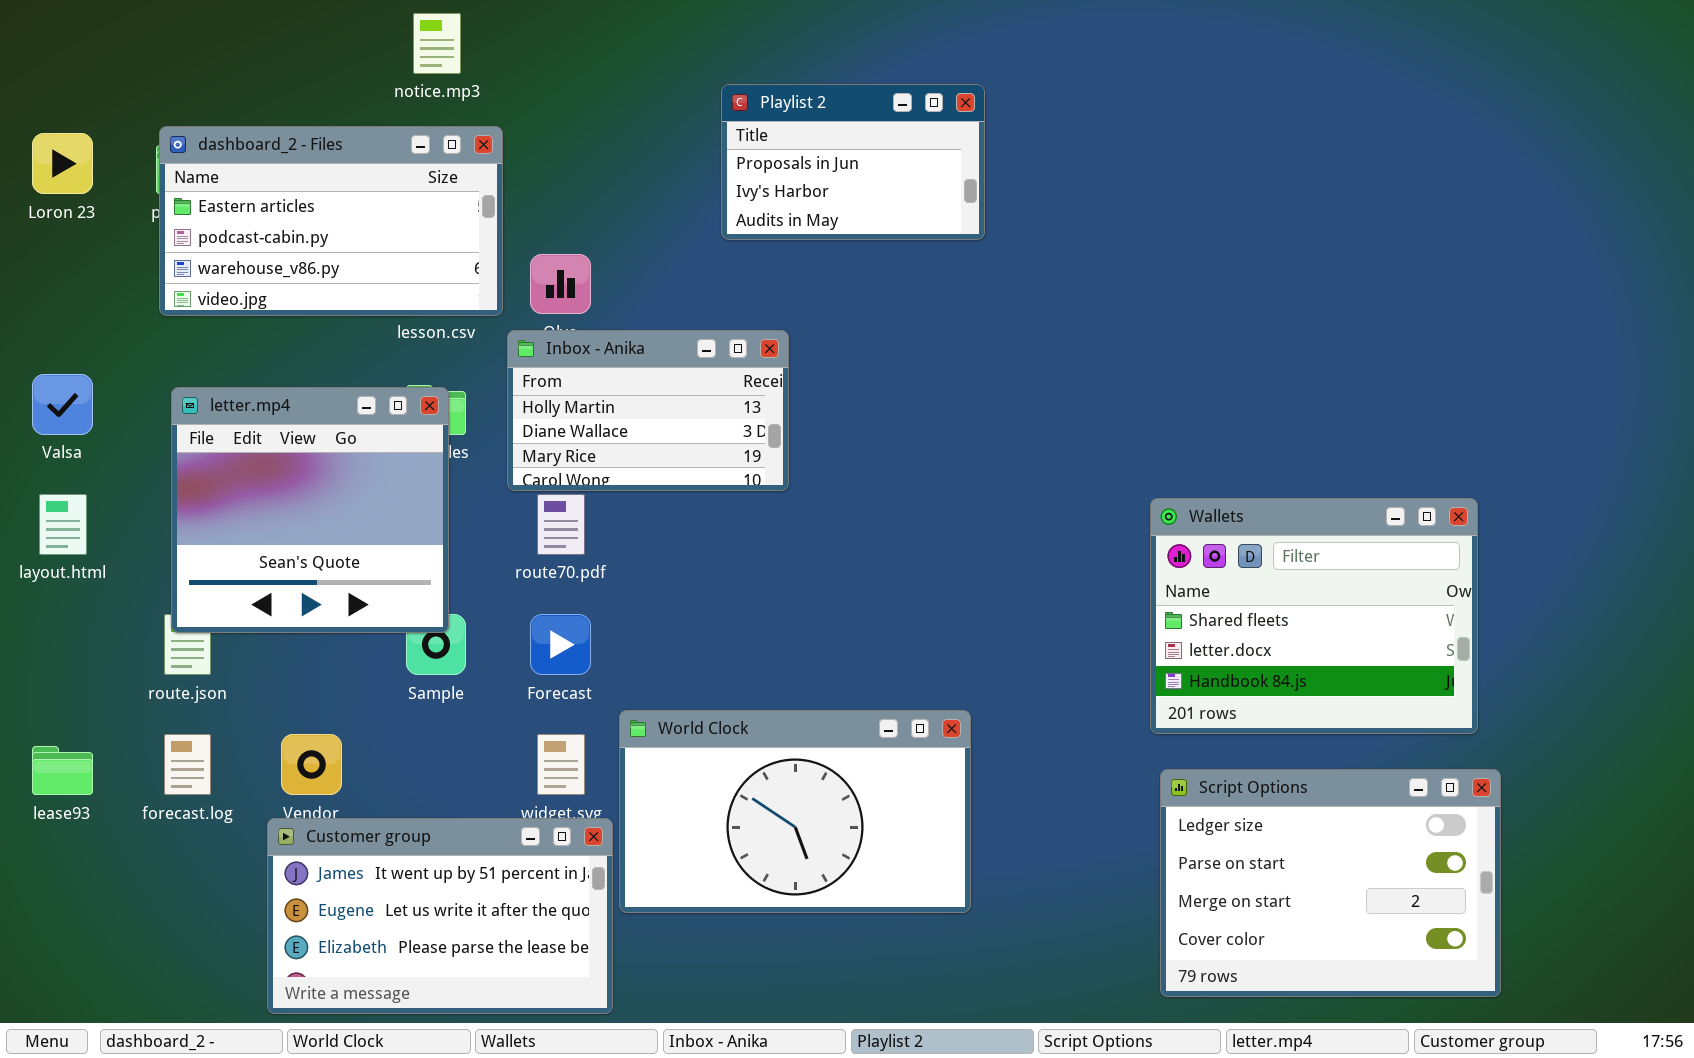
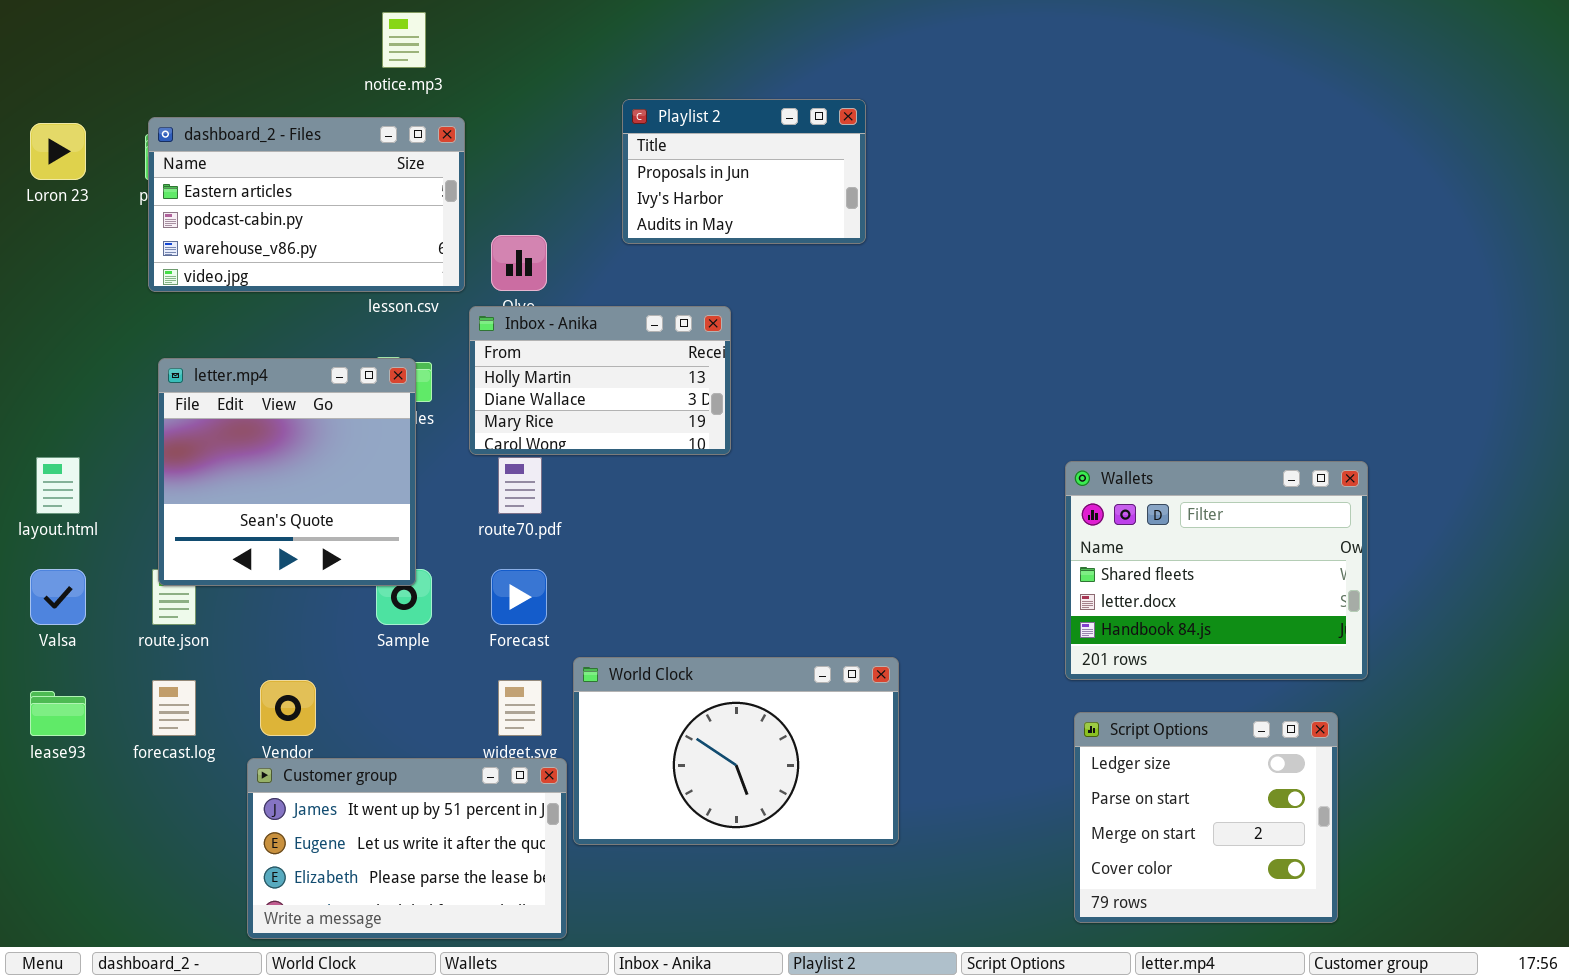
Playlist 2: [721,84,985,240] -> [622,99,866,244], moved
Valsa: [32,374,93,435] -> [30,569,86,625], moved
Script Options: [1160,769,1501,997] -> [1074,712,1338,923], resized

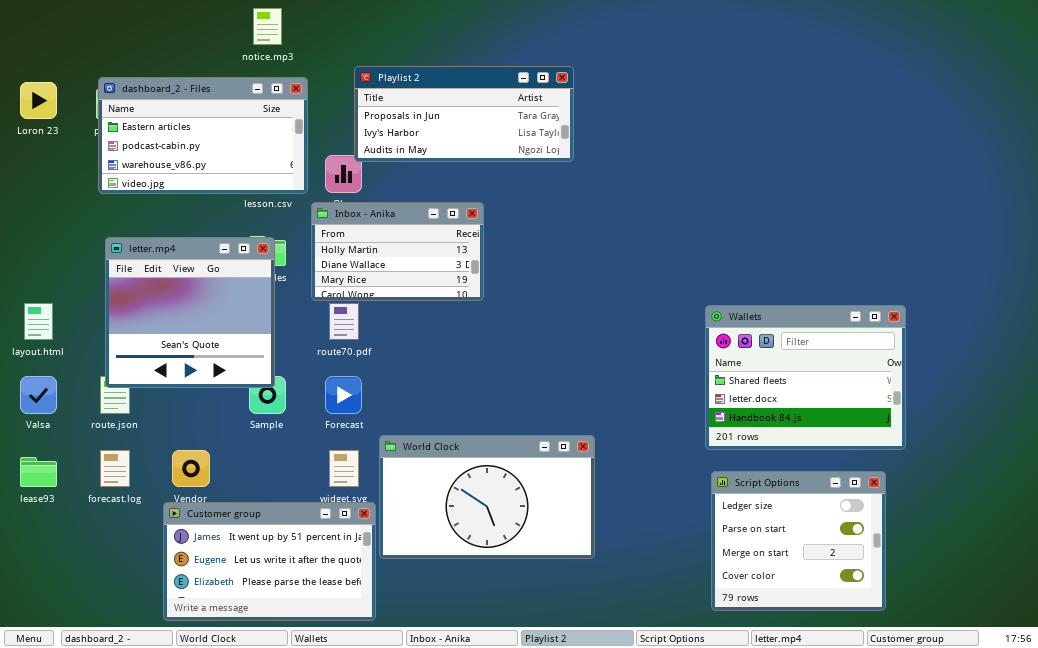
Playlist 2: [622,99,866,244] -> [354,66,574,162], resized

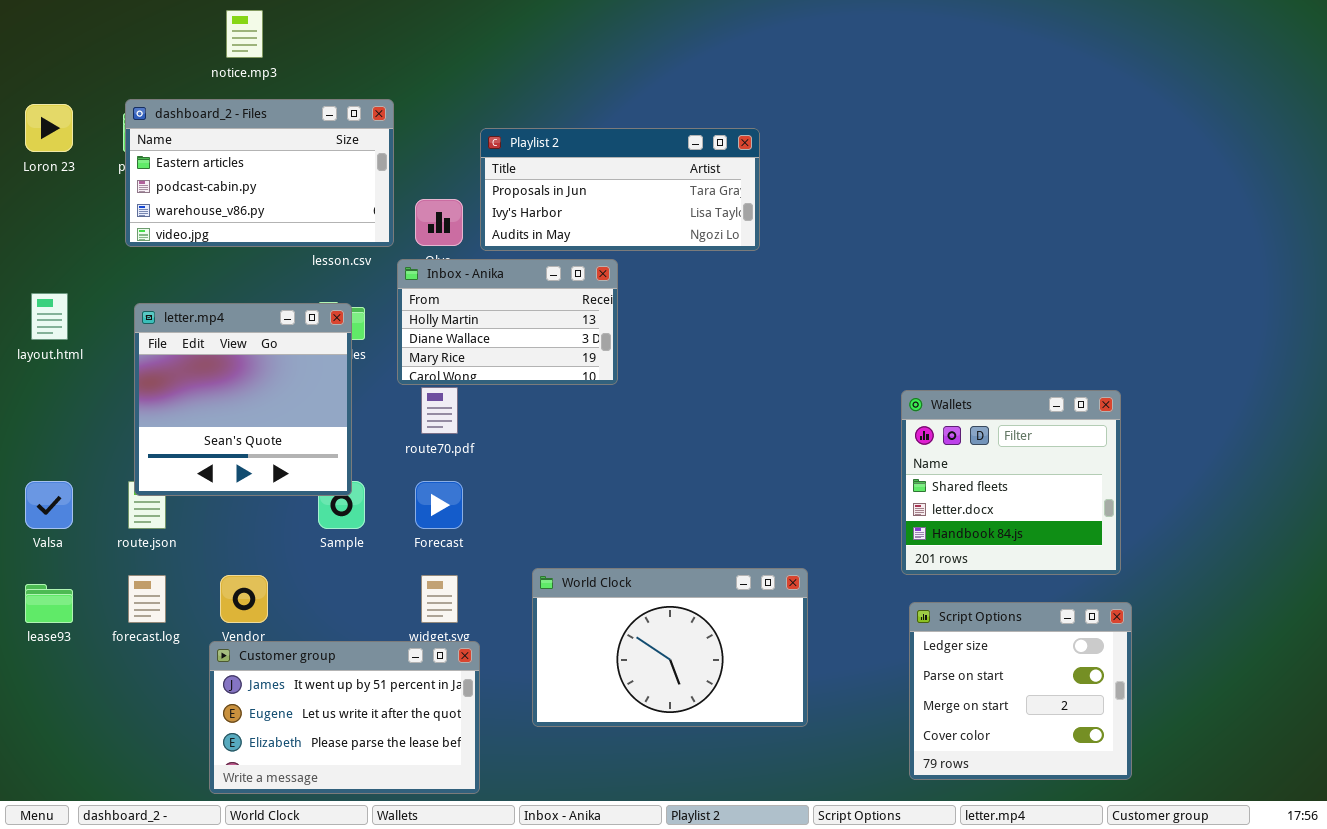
notice.mp3: [253,8,282,45] -> [226,10,263,58], moved
Playlist 2: [354,66,574,162] -> [480,128,760,251], moved
layout.html: [24,303,53,340] -> [31,293,68,340], moved
Wallets: [705,305,906,450] -> [901,390,1121,575], resized
World Clock: [379,435,595,559] -> [532,568,808,727], moved

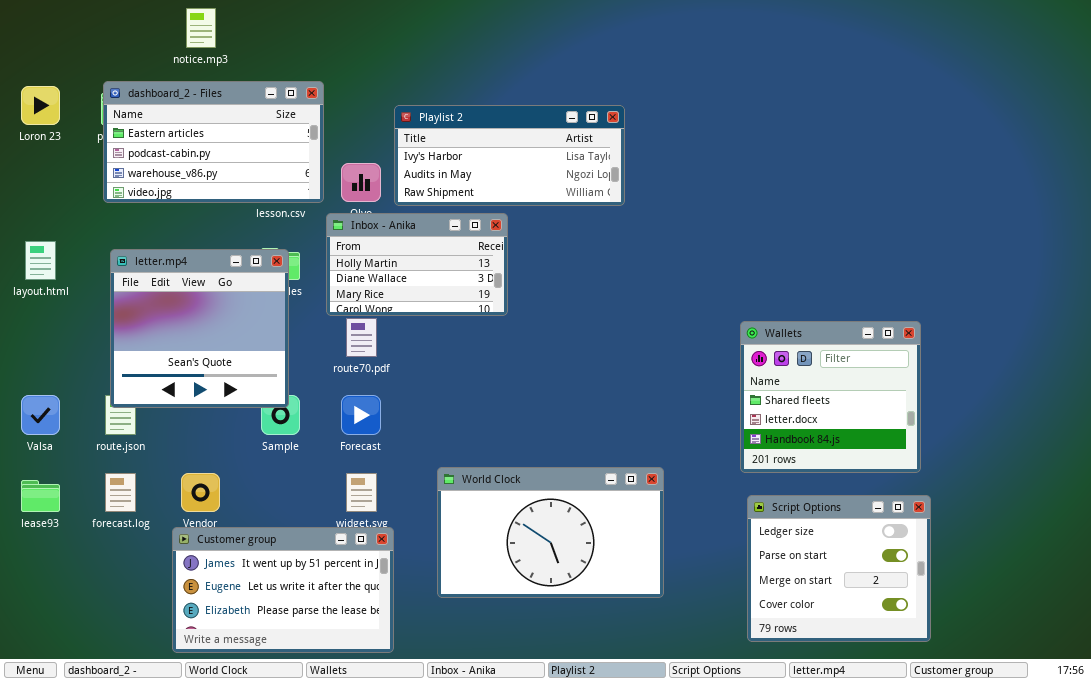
Playlist 2: [480,128,760,251] -> [394,105,625,206], scrolled down 1 row

